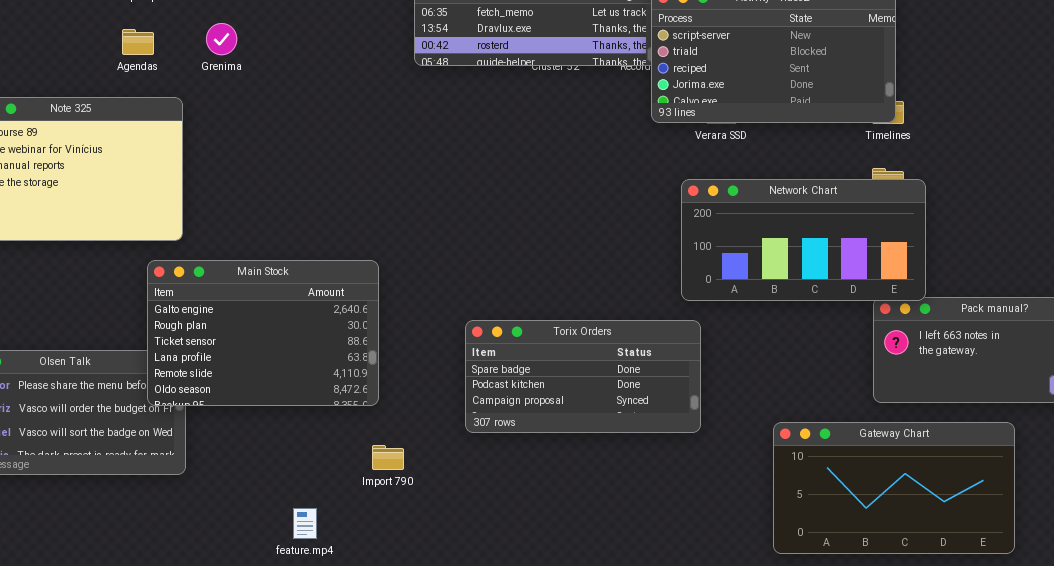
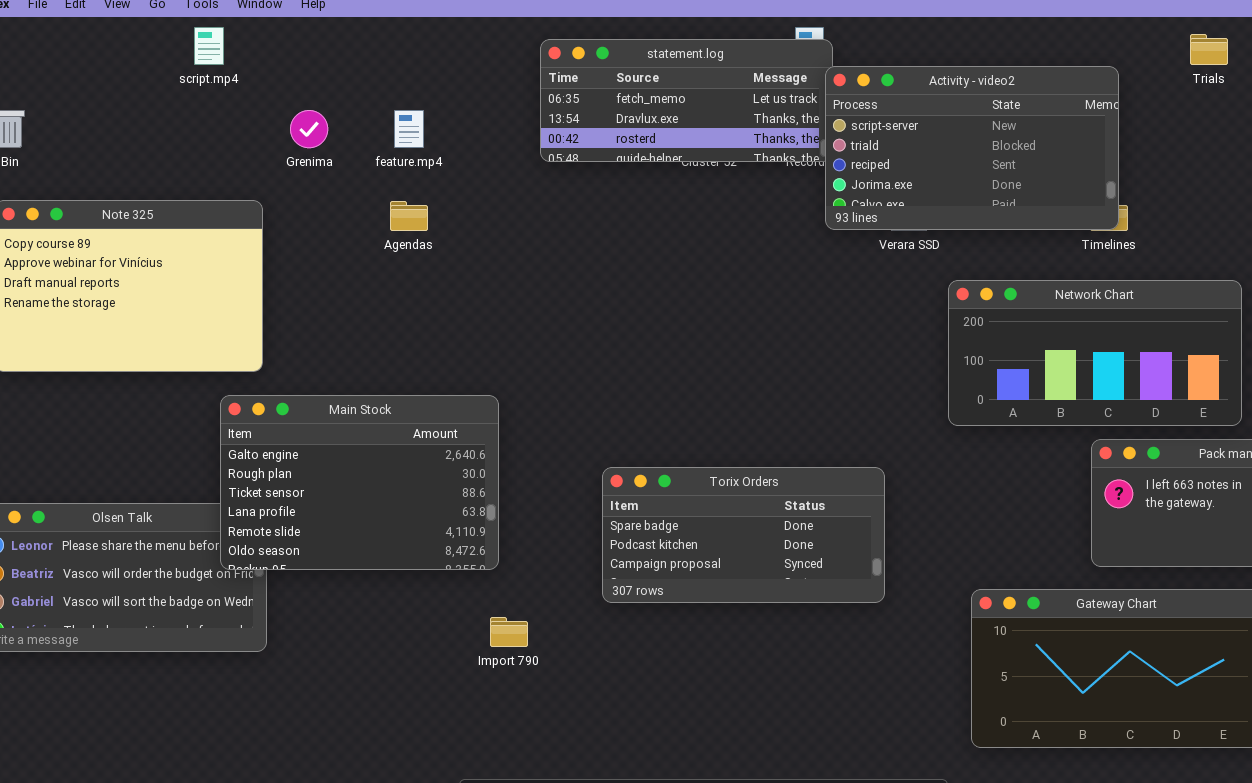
Agendas: [122,29,154,55] -> [390,201,428,231], moved
Network Chart: [681,179,926,301] -> [948,280,1242,426], moved
feature.mp4: [293,508,317,539] -> [394,110,424,148], moved

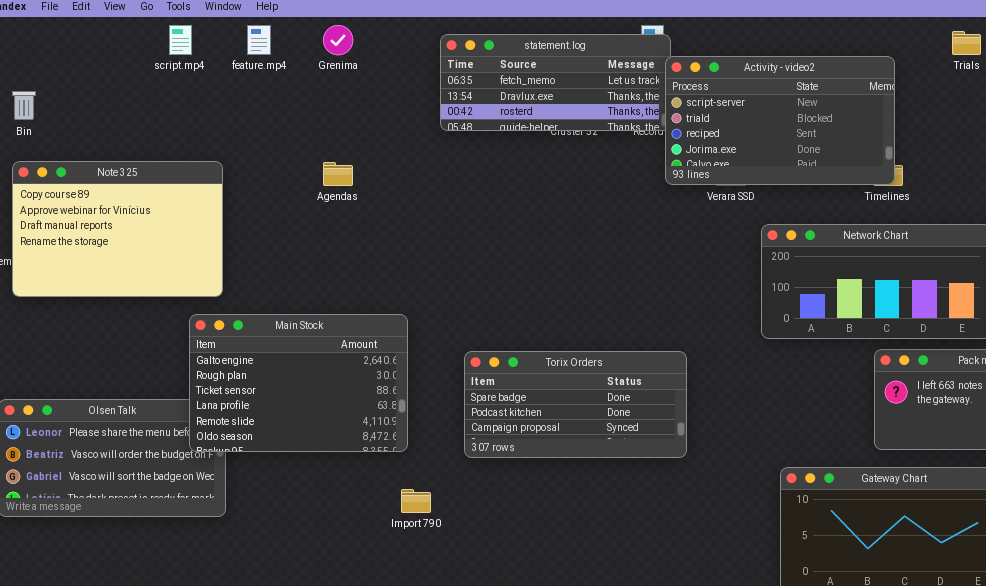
Grenima: [290,110,328,148] -> [323,25,353,55], moved
feature.mp4: [394,110,424,148] -> [247,25,271,55], moved
Torix Orders: [602,467,885,603] -> [464,351,687,458], moved

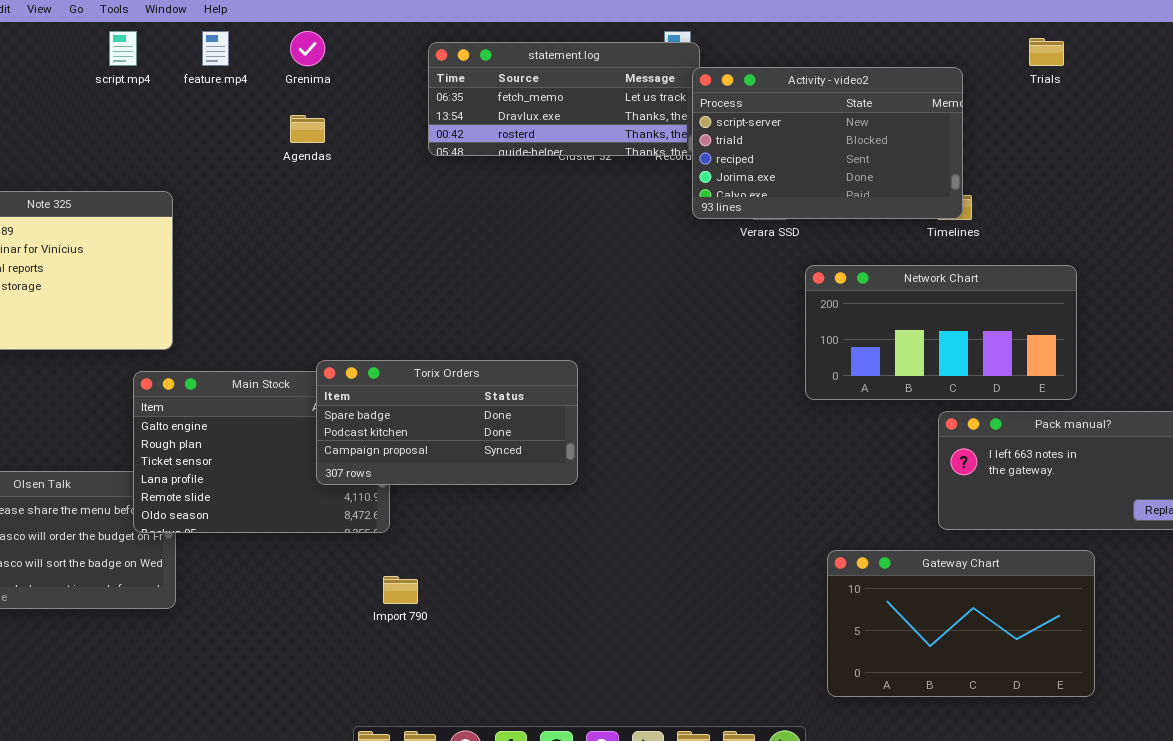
Agendas: [323,162,353,186] -> [290,115,325,143], moved
Torix Orders: [464,351,687,458] -> [316,360,578,485], moved

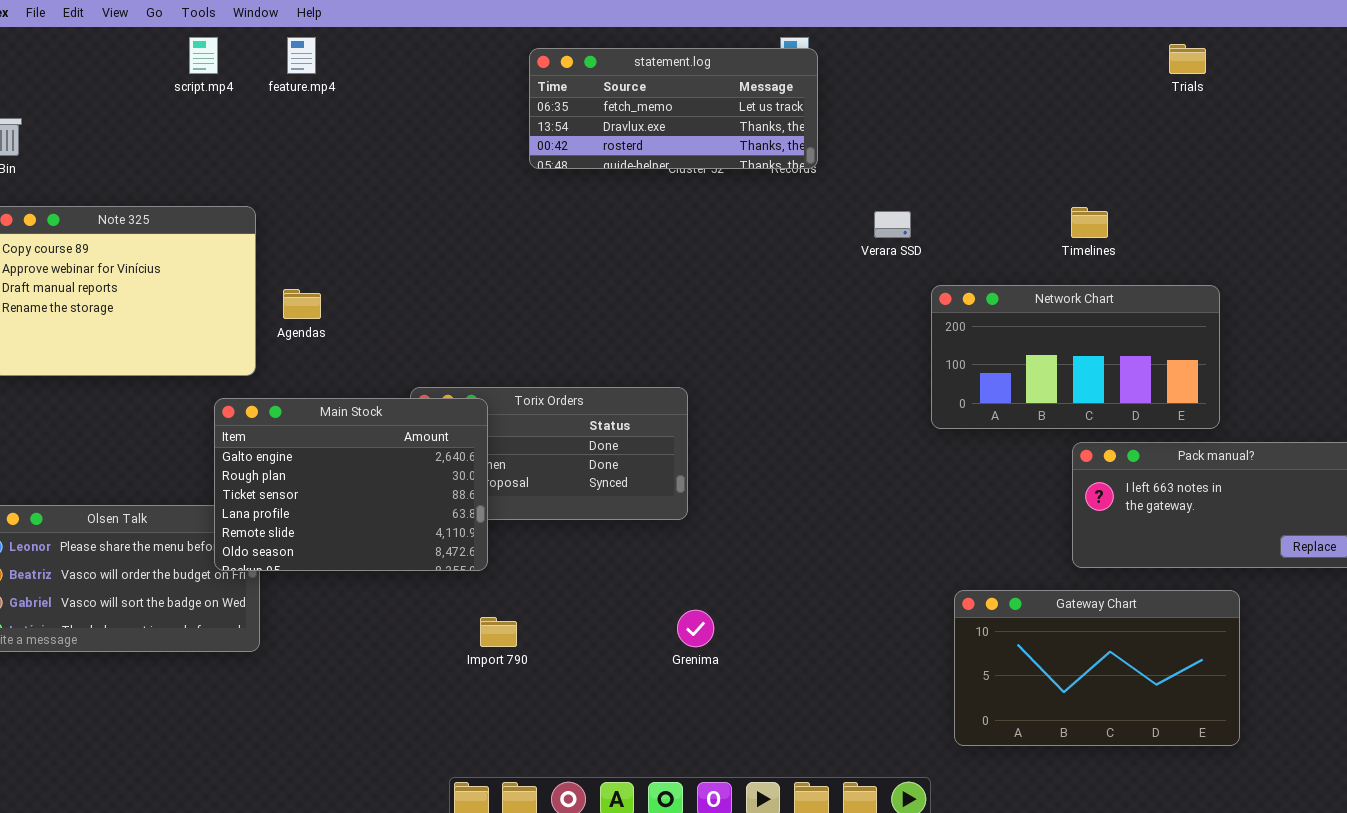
Grenima: [290,31,325,66] -> [677,610,714,647], moved
Activity - video2: [692,67,963,219] -> none, closed
Agendas: [290,115,325,143] -> [283,289,321,319], moved
Main Stock: [133,371,390,533] -> [214,398,488,571], raised

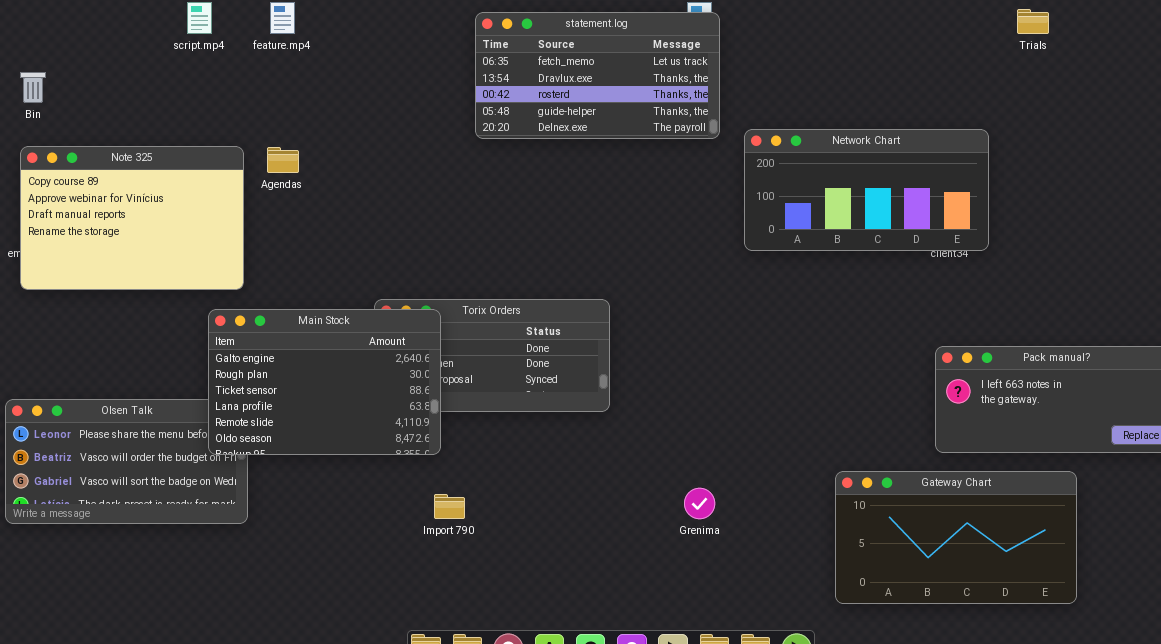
statement.log: [529,48,818,169] -> [475,12,720,139], resized
Network Chart: [931,285,1220,429] -> [744,129,989,251], moved
Agendas: [283,289,321,319] -> [267,147,299,173], moved
Grenima: [677,610,714,647] -> [684,488,715,519], moved

